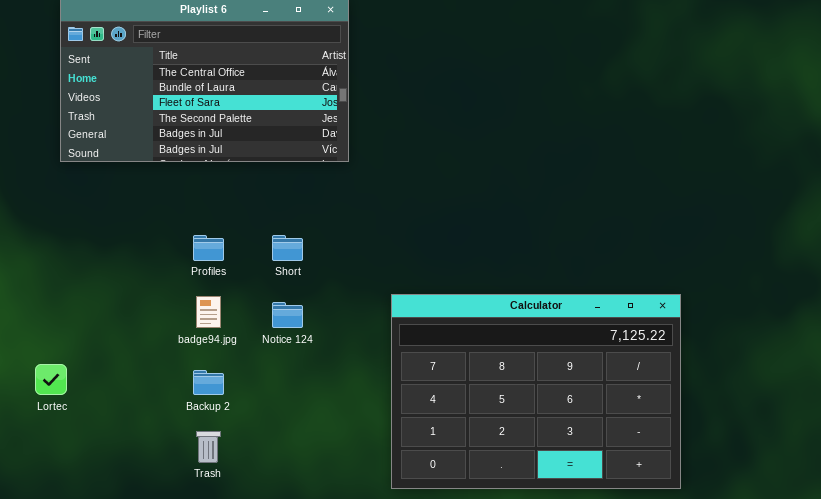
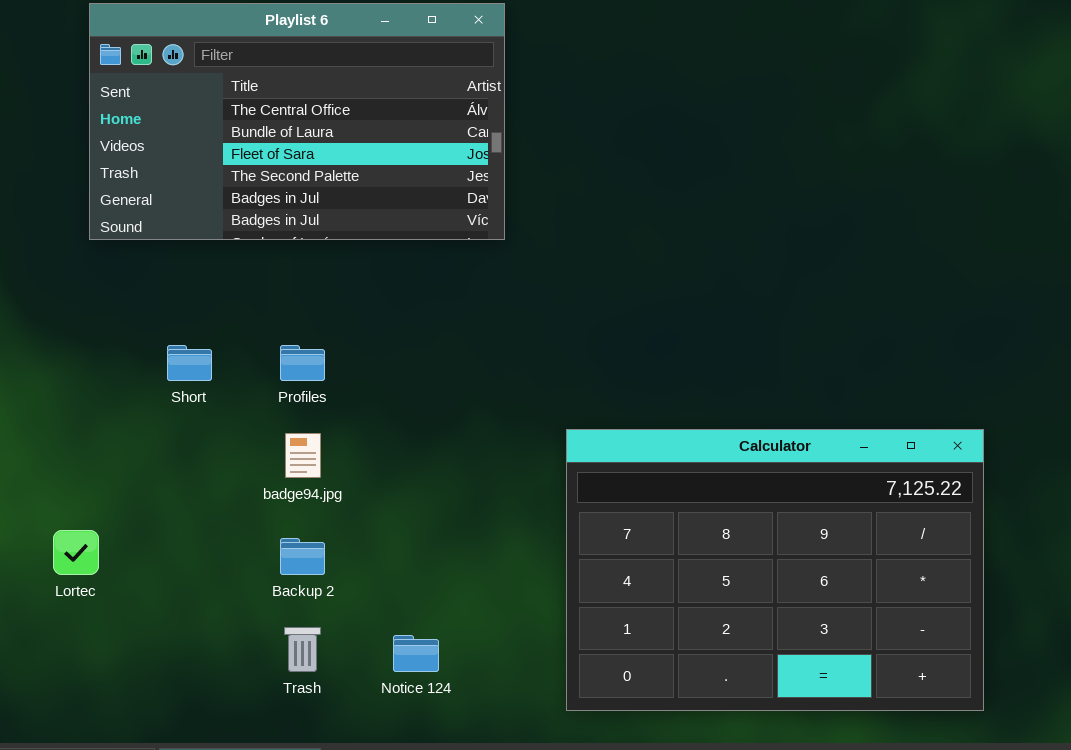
Short: [272,235,303,261] -> [167,345,212,381], moved
Notice 124: [272,302,303,328] -> [393,635,439,672], moved

